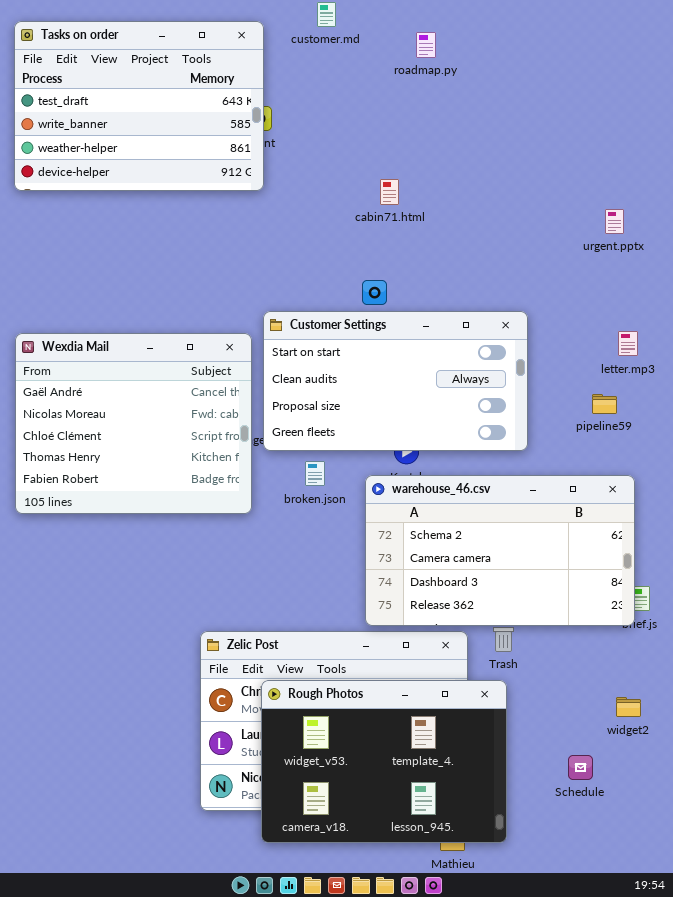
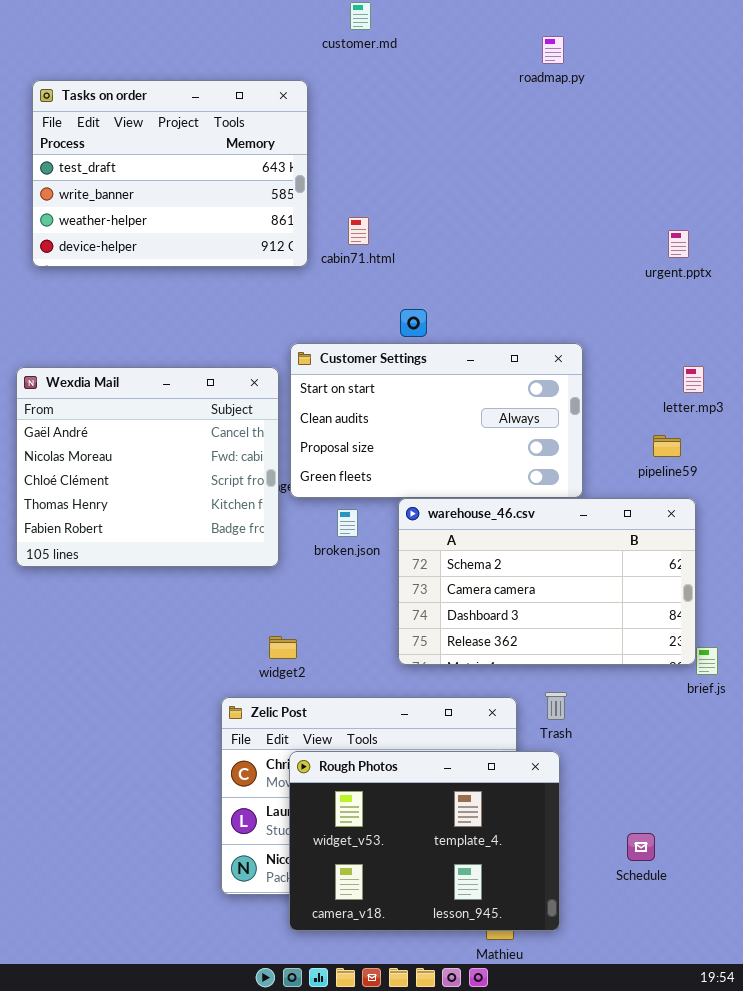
Tasks on order: [14,21,264,191] -> [32,80,308,267], moved
roadmap.py: [416,32,436,58] -> [542,36,564,64], moved
cabin71.html: [380,179,399,205] -> [348,217,369,245], moved
warehouse_46.csv: [365,475,635,626] -> [398,498,696,665], moved
widget2: [616,697,641,717] -> [269,636,297,659], moved

